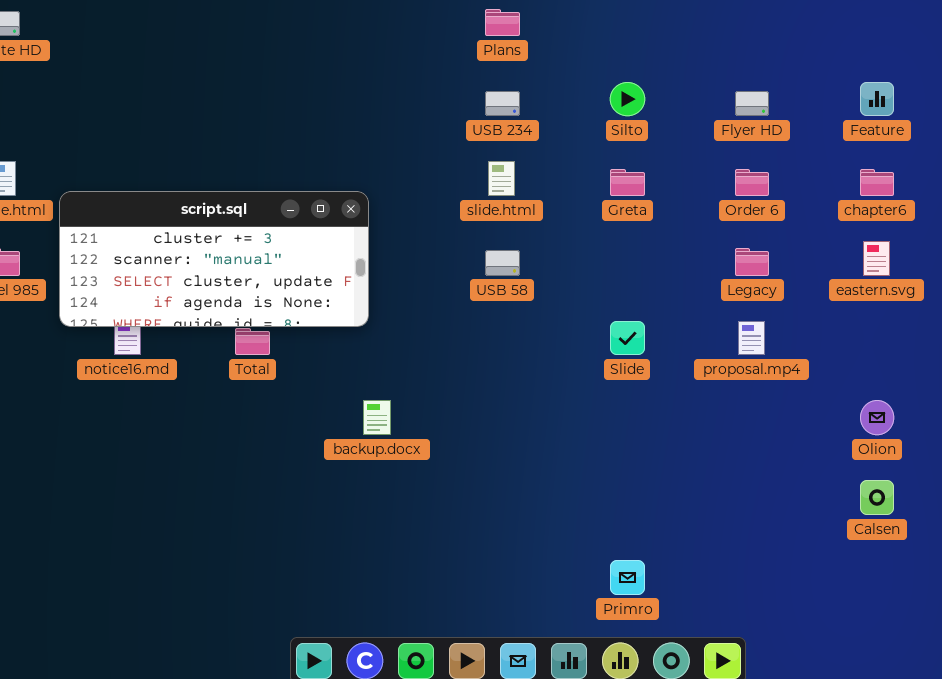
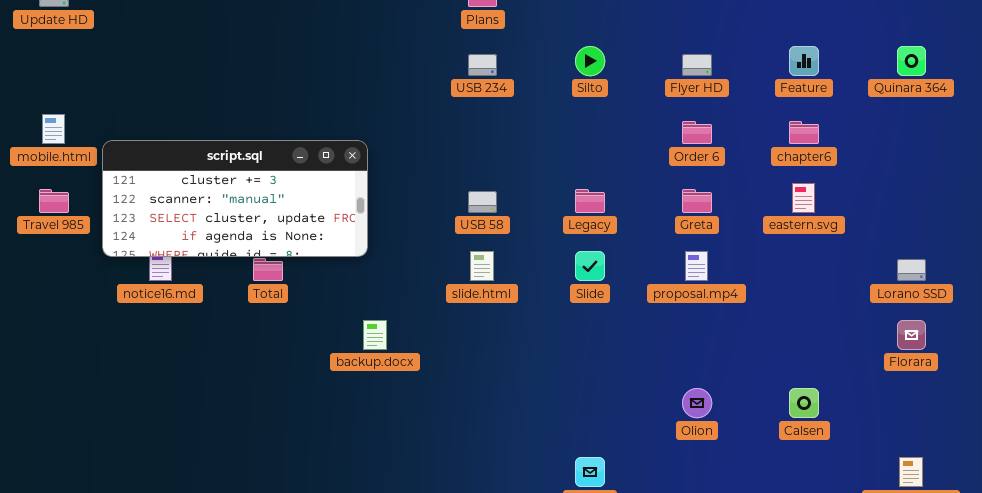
slide.html: [488,161,515,196] -> [470,251,494,281], moved
Greta: [610,169,645,196] -> [682,189,712,213], moved
Legacy: [735,248,769,276] -> [575,189,605,213], moved
Olion: [860,400,894,435] -> [682,388,712,418], moved

